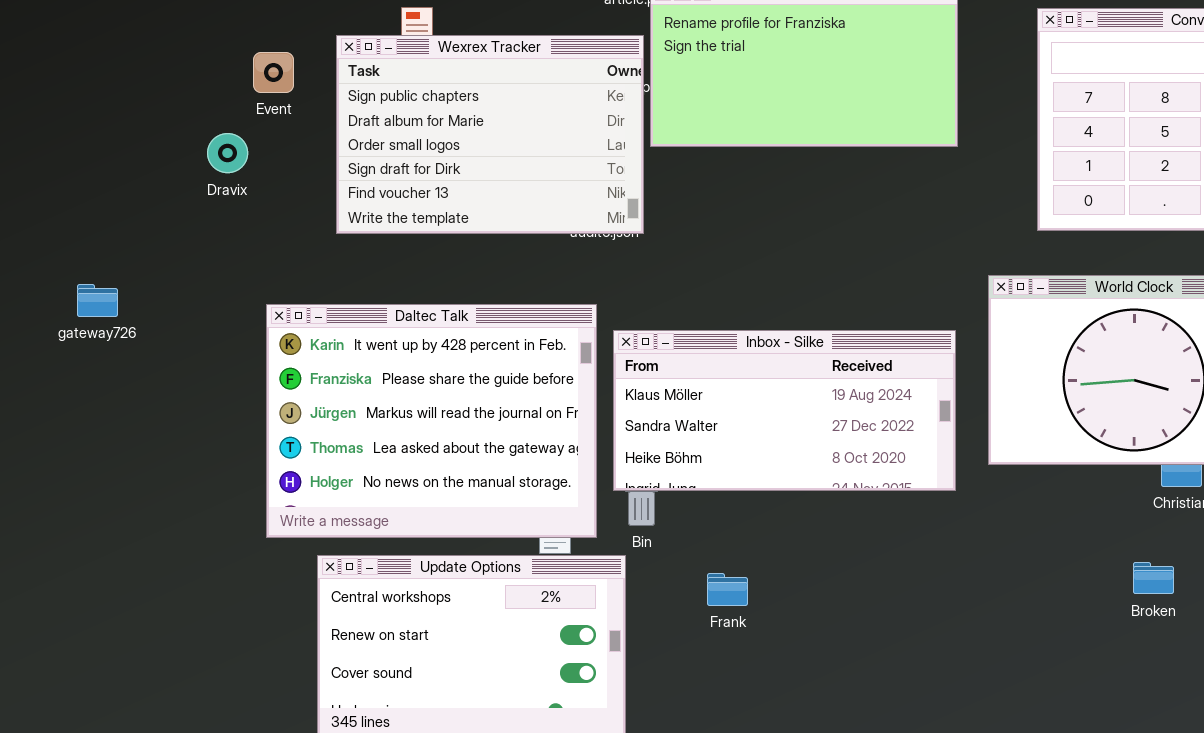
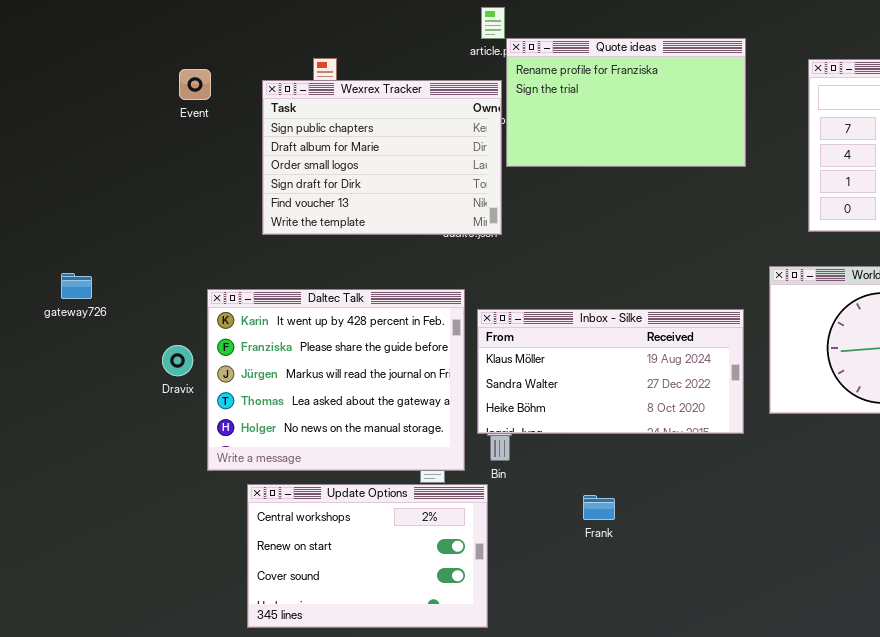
Event: [253,52,294,93] -> [179,69,211,100], moved
Dravix: [207,133,248,173] -> [162,345,193,376], moved
Frank: [707,573,748,606] -> [583,495,615,520], moved

